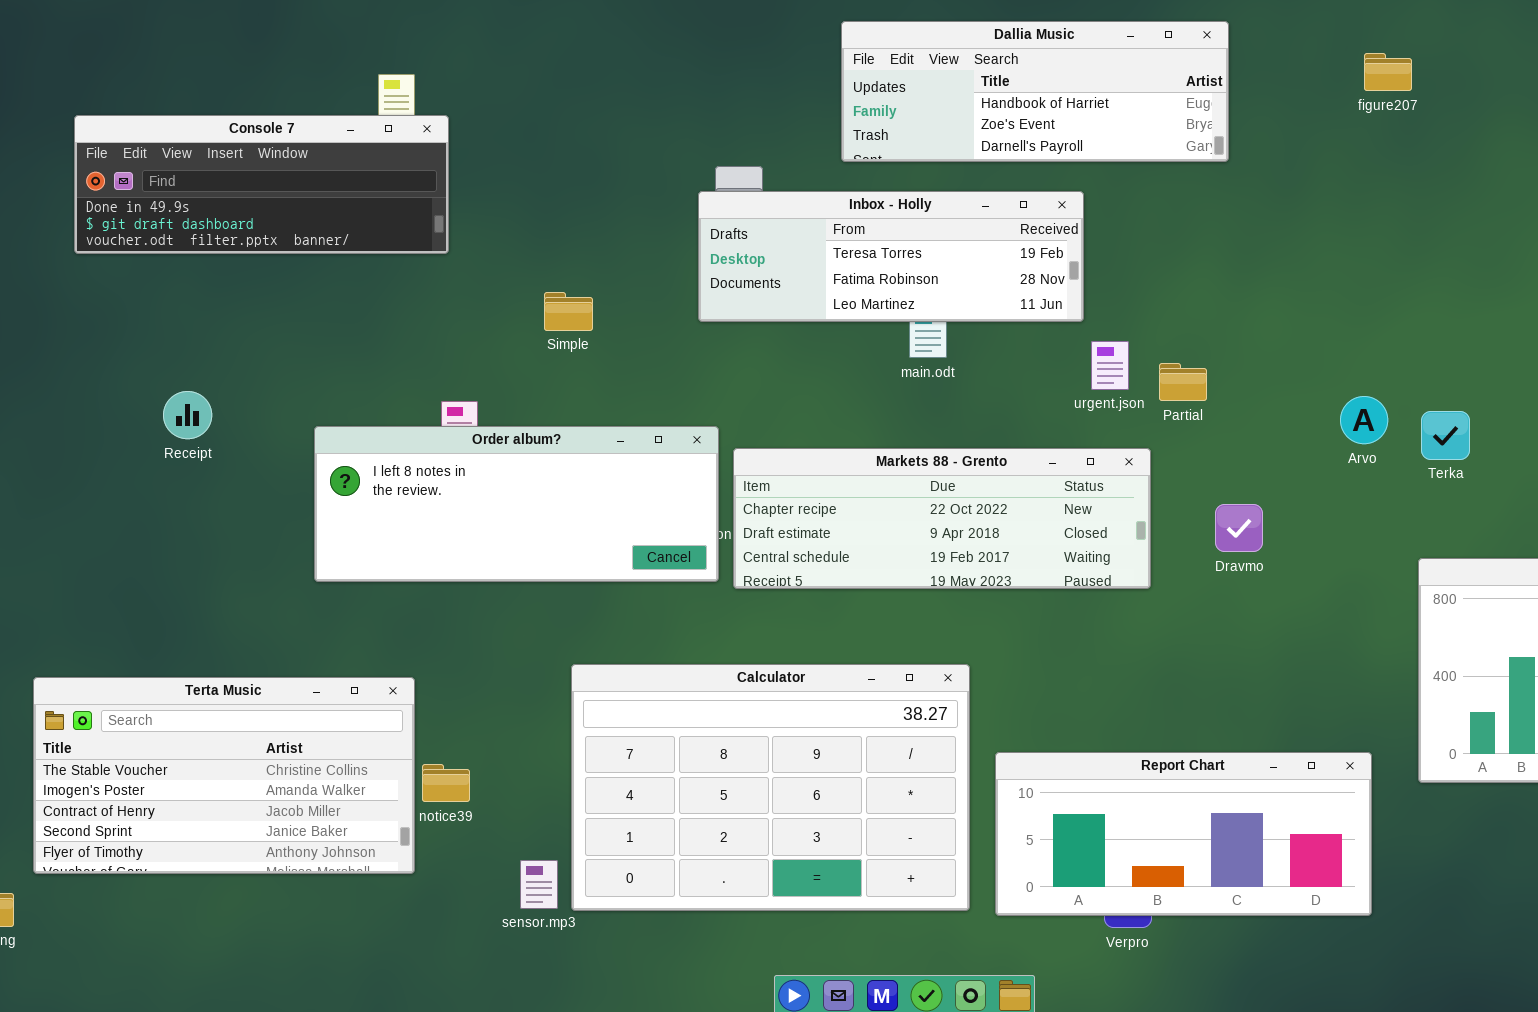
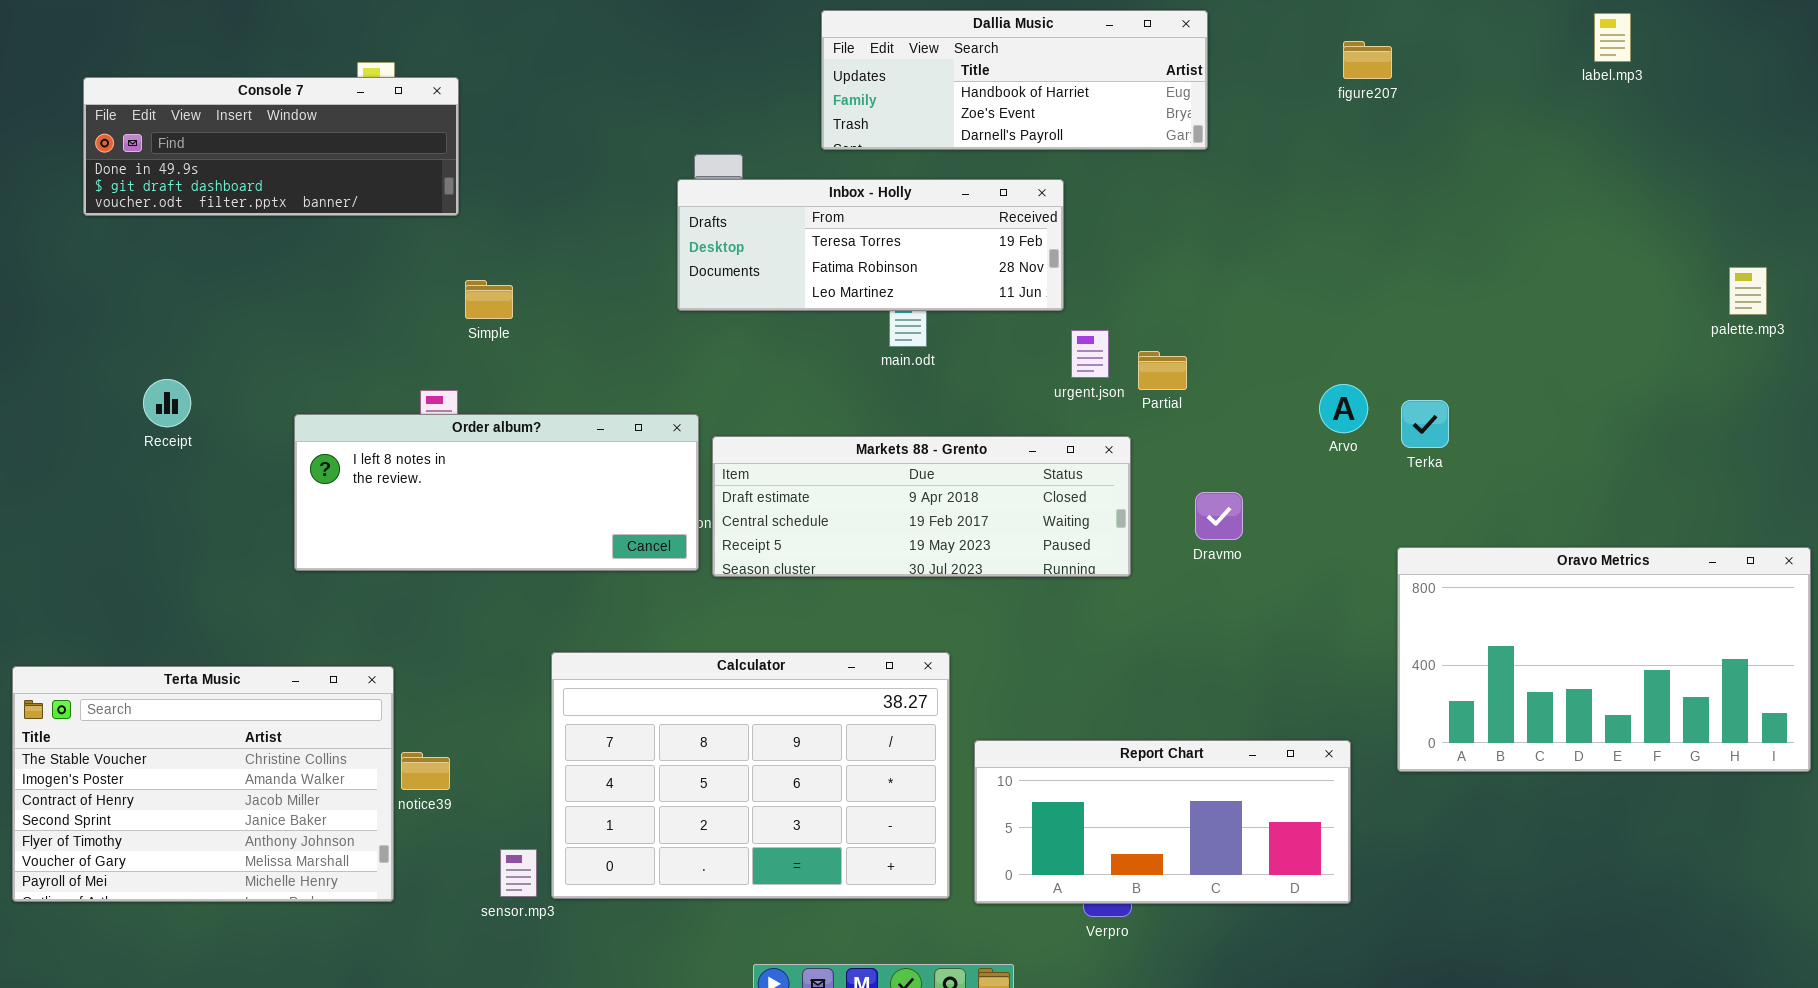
Console 7: [74,115,449,254] -> [83,77,459,216], moved
Simple: [544,292,593,331] -> [465,280,513,319], moved
Markets 88 - Grento: [733,448,1151,589] -> [712,436,1131,577], scrolled down 1 row
Terta Music: [33,677,415,874] -> [12,666,394,902], resized

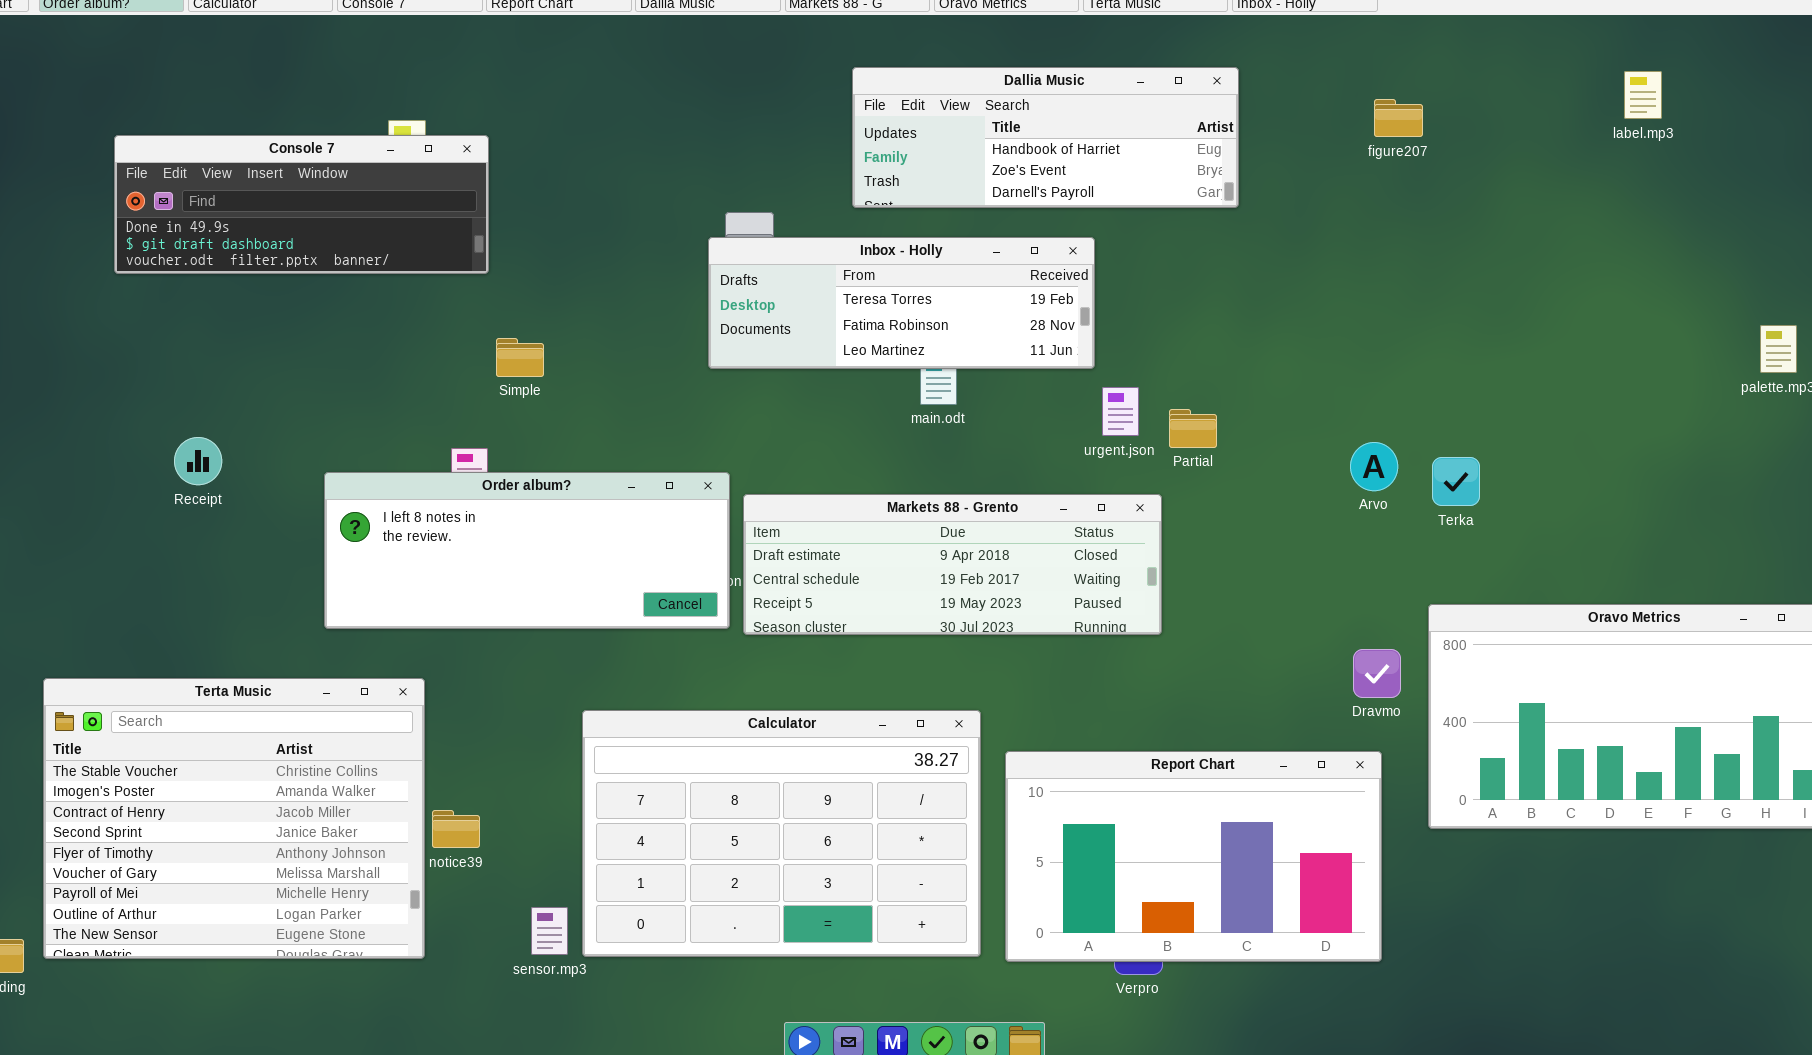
Dravmo: [1195,492,1243,540] -> [1353,649,1401,698], moved
Terta Music: [12,666,394,902] -> [43,678,425,959], resized
Report Chart: [974,740,1351,904] -> [1005,751,1382,962], resized

